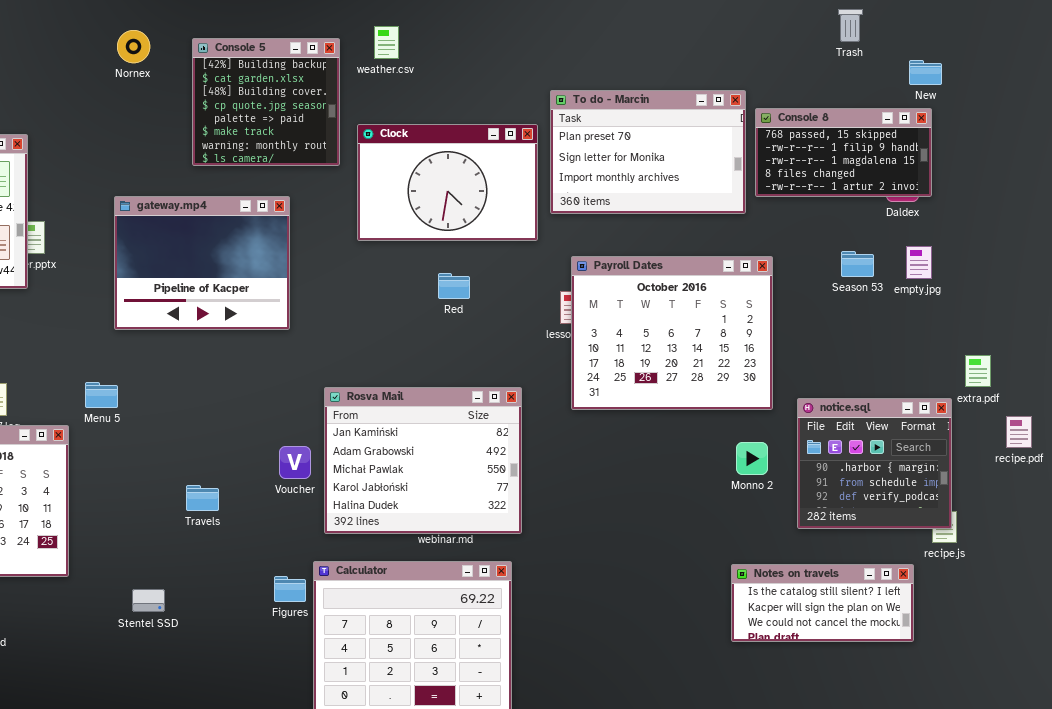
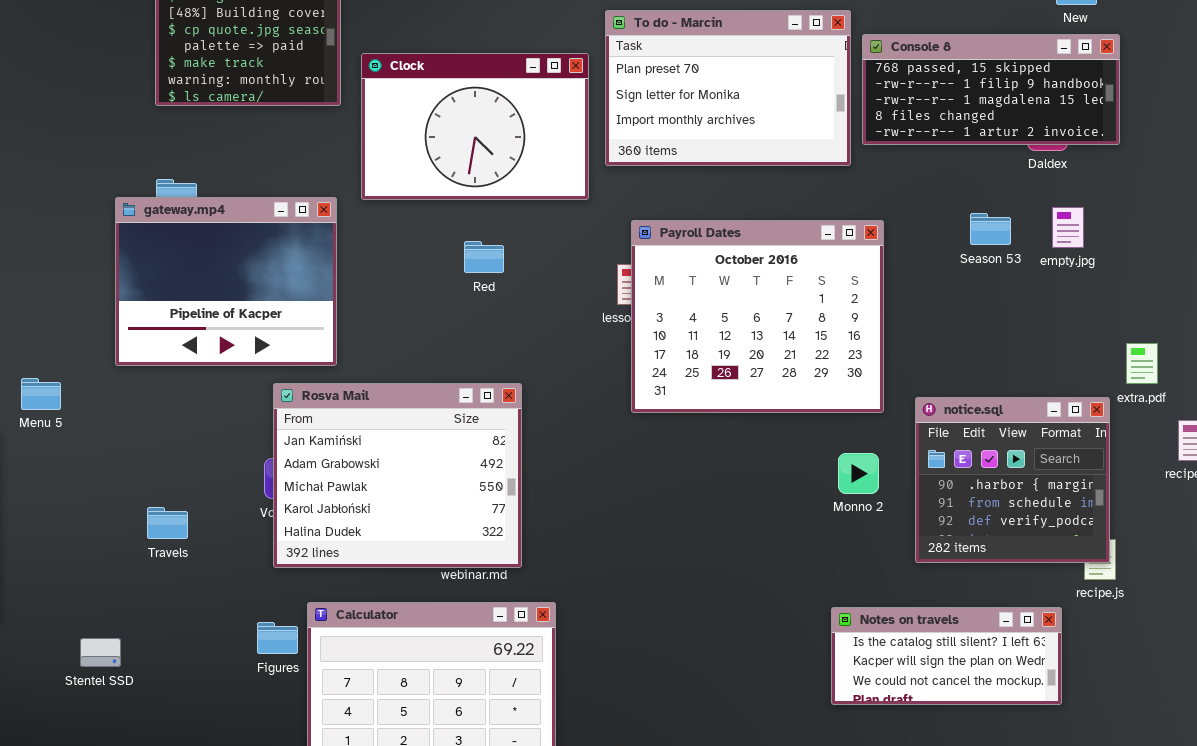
Console 8: [755,108,932,197] -> [862,34,1120,145], resized
gateway.mp4: [114,196,290,330] -> [115,197,337,366], moved
Rosva Mail: [324,387,522,534] -> [273,383,522,568], moved

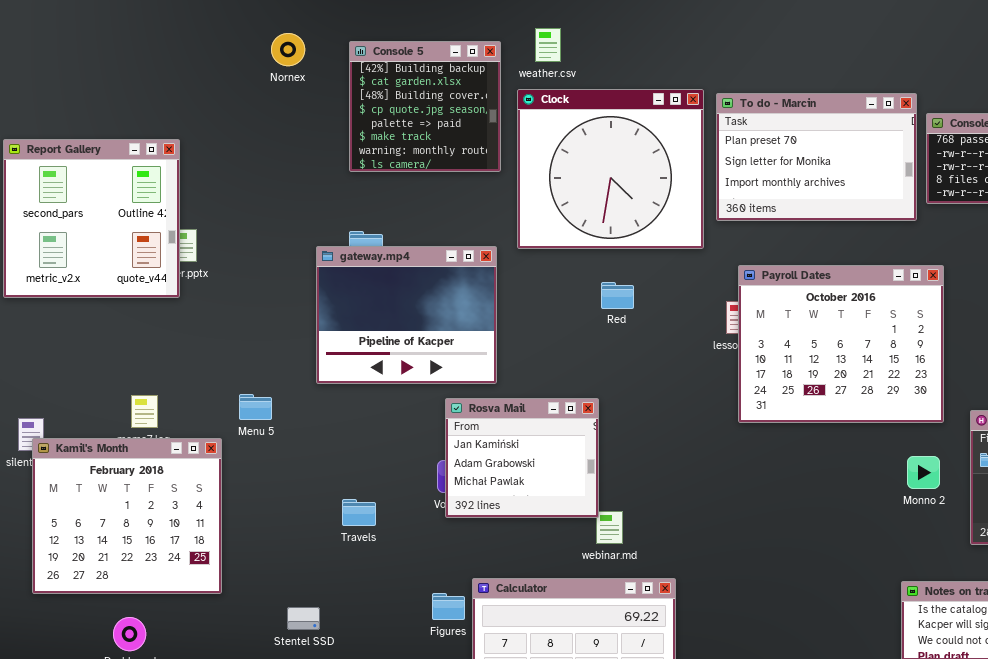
Clock: [361,53,589,200] -> [517,89,704,249], resized
Rosva Mail: [273,383,522,568] -> [445,398,599,518], resized

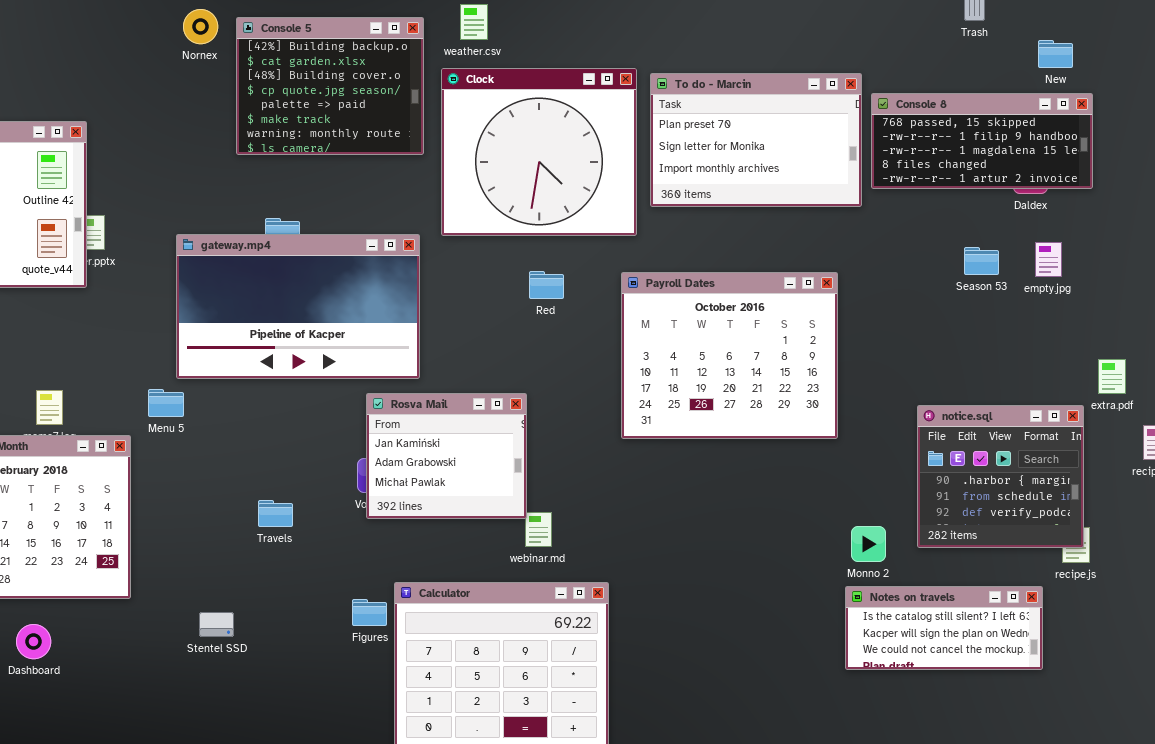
Console 5: [349,41,501,172] -> [236,17,424,155], resized
gateway.mp4: [316,246,497,384] -> [176,234,420,379], resized
Payroll Dates: [738,265,944,423] -> [621,272,838,439], moved
Monno 2: [907,456,940,489] -> [851,526,886,562], moved

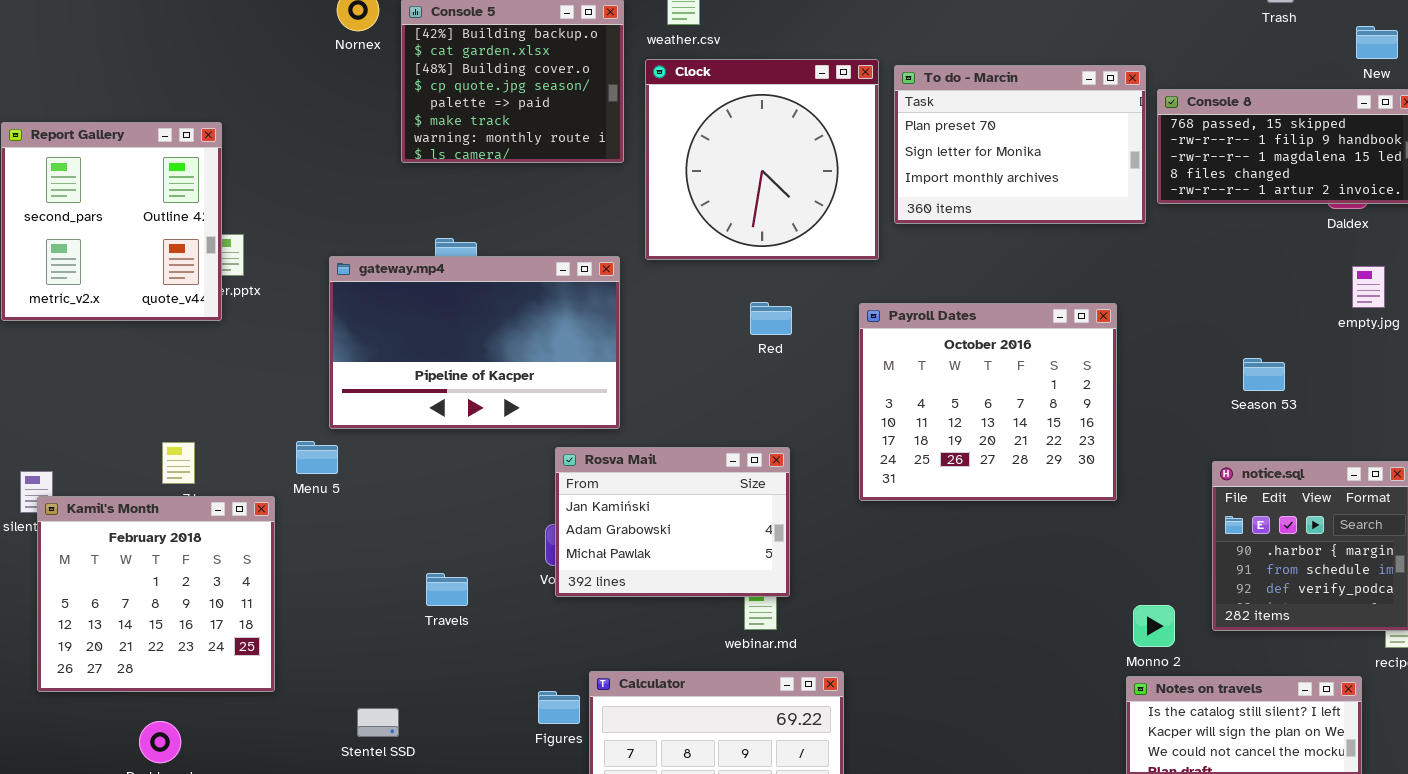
Season 53: [964,247,999,275] -> [1243,358,1285,391], moved
Rosva Mail: [366,393,527,519] -> [555,447,790,597], resized

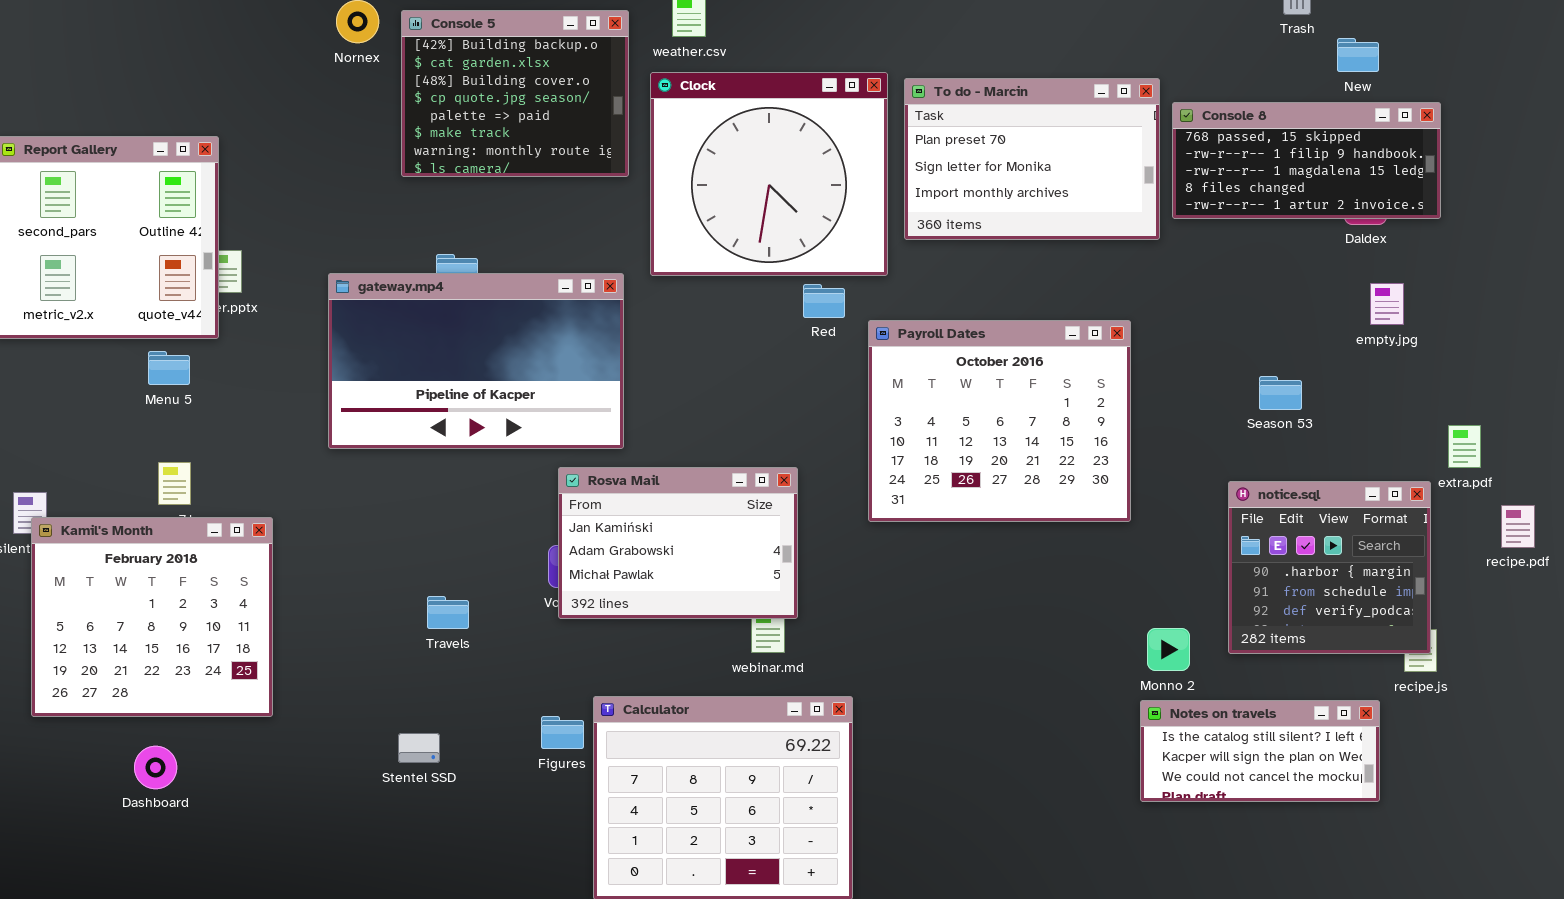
New: [1356,26,1398,59] -> [1337,38,1379,72], moved
Red: [750,302,792,335] -> [803,284,845,318], moved
Menu 5: [296,441,338,474] -> [148,351,190,385], moved
Stentel SSD: [357,708,399,737] -> [398,733,440,763], moved

